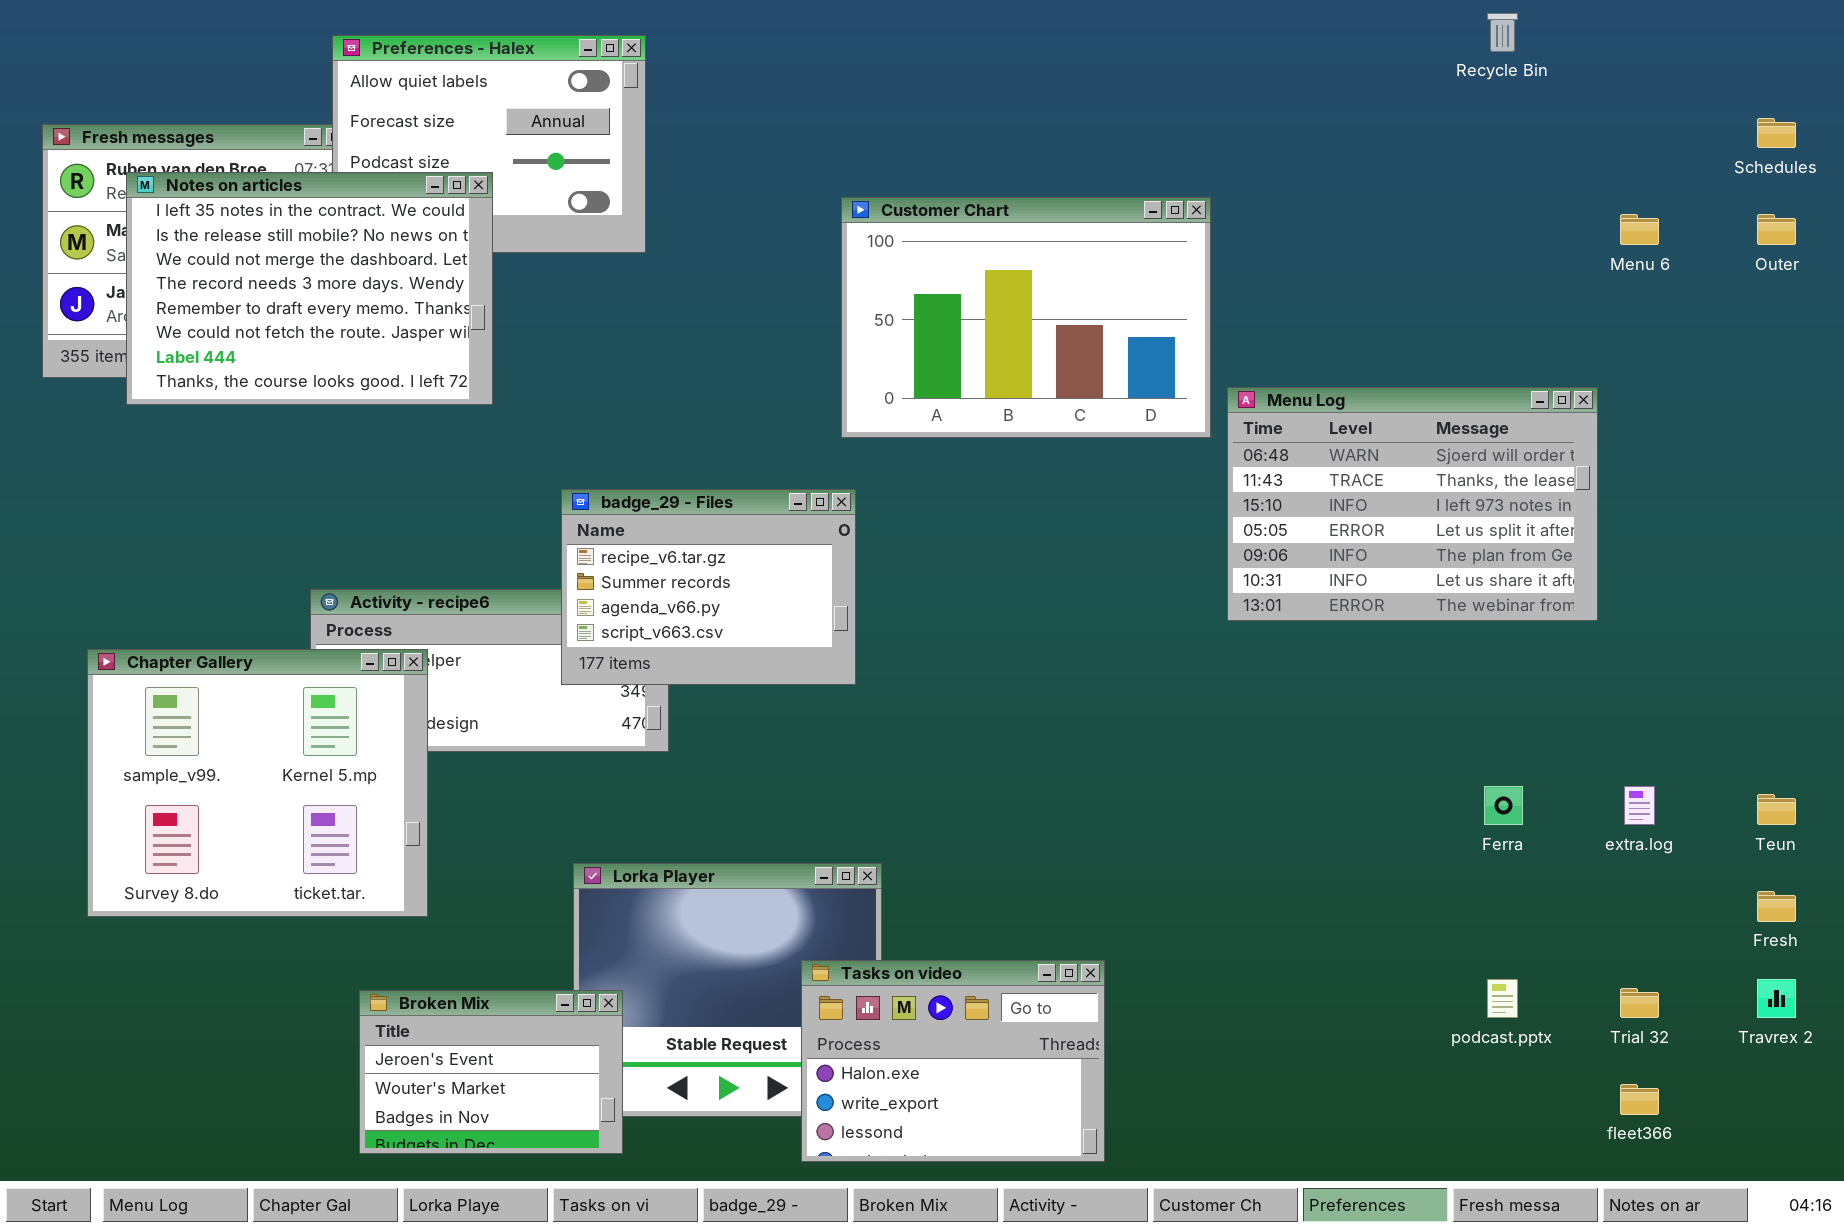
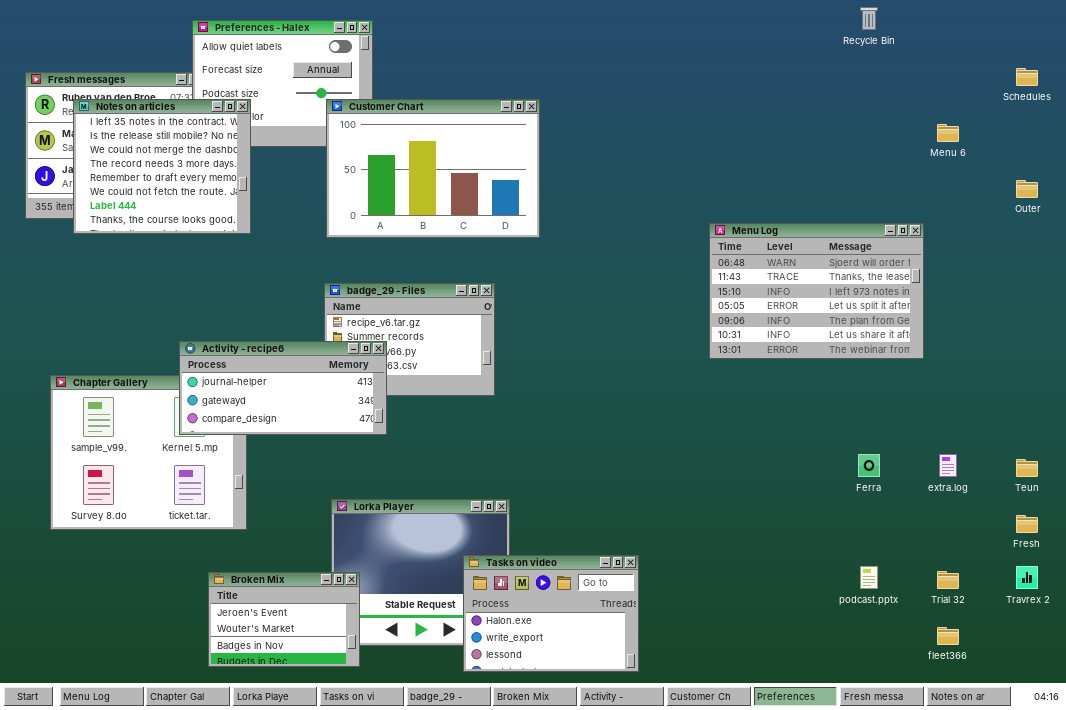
Notes on articles: [126,172,493,405] -> [73,99,251,234], resized
Customer Chart: [841,197,1211,438] -> [326,99,540,238], moved
Outer: [1757,214,1796,245] -> [1016,180,1038,198], moved
Activity - recipe6: [310,589,669,752] -> [179,341,387,435], raised

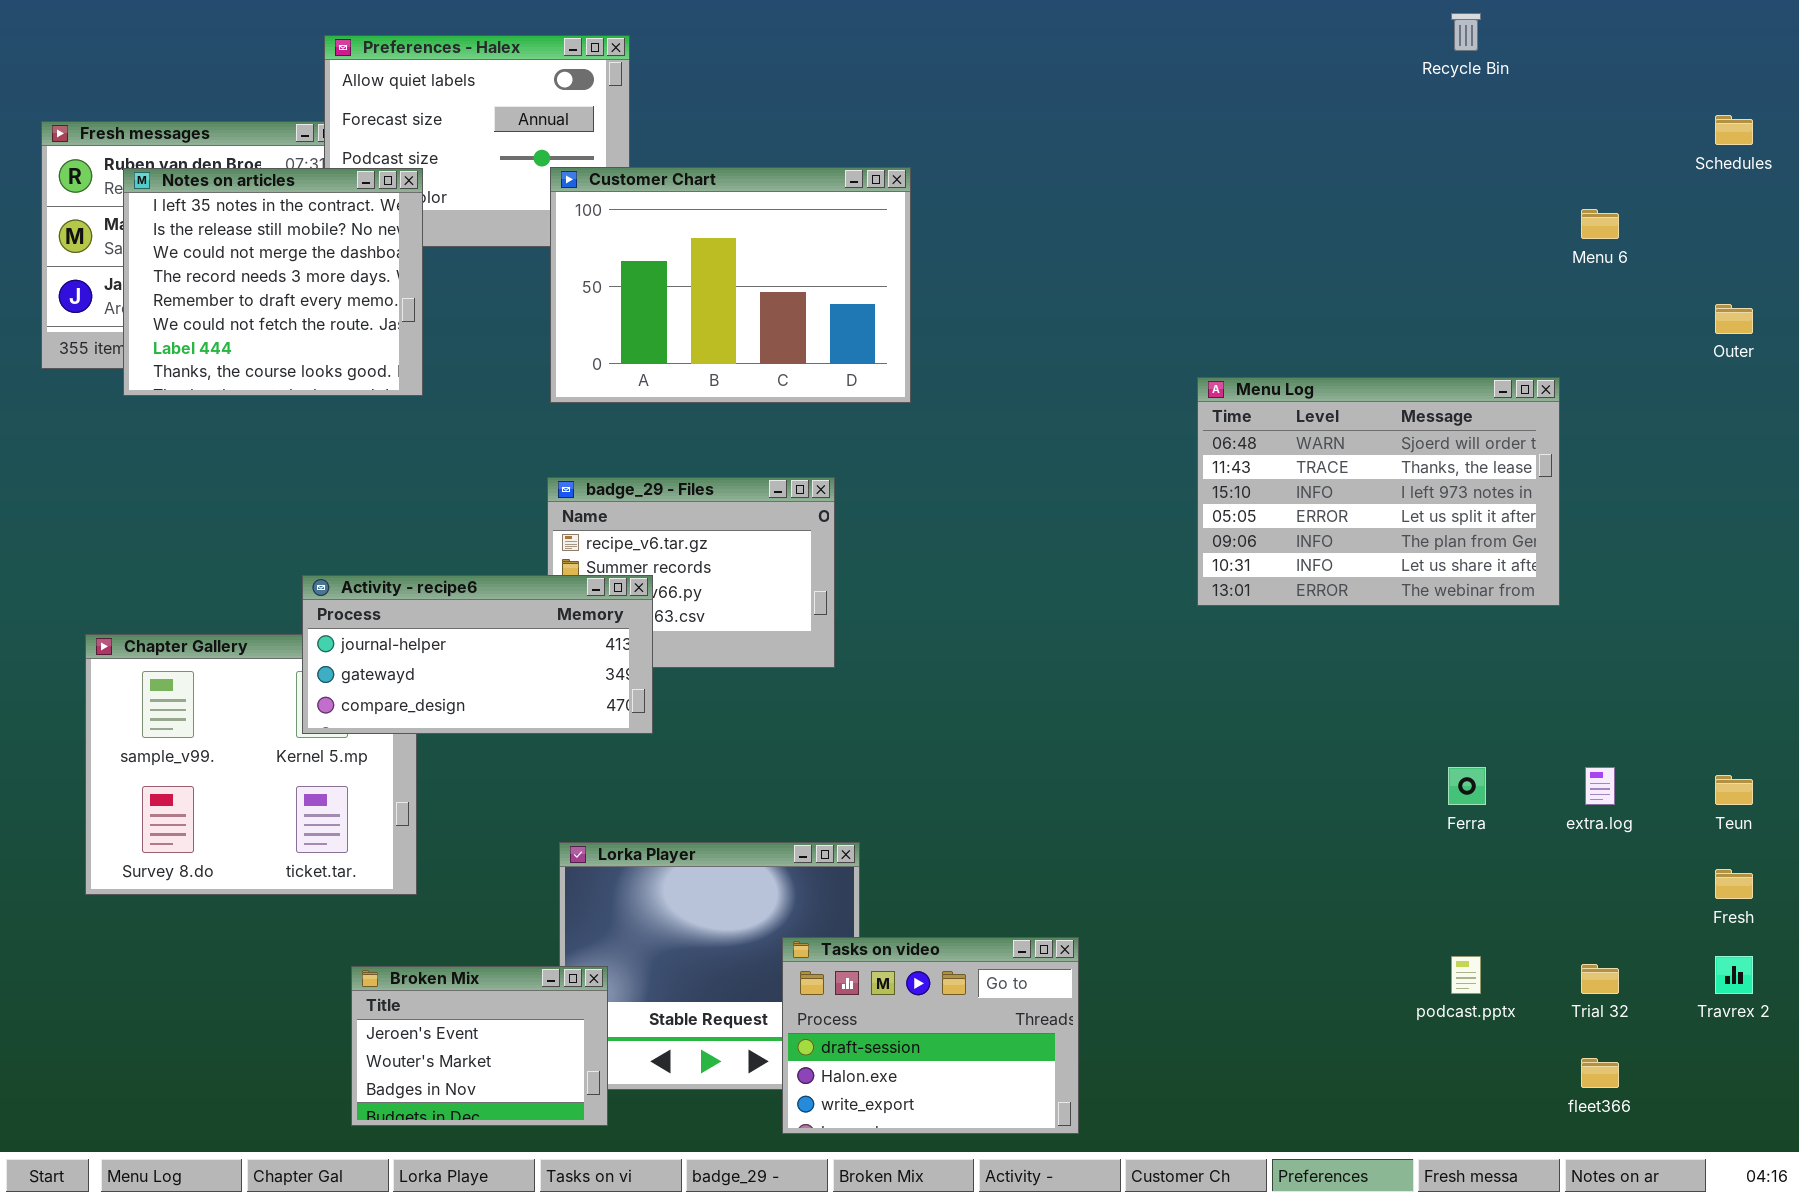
Tasks on video: [463,555,639,672] -> [782,937,1079,1134], scrolled up 1 row

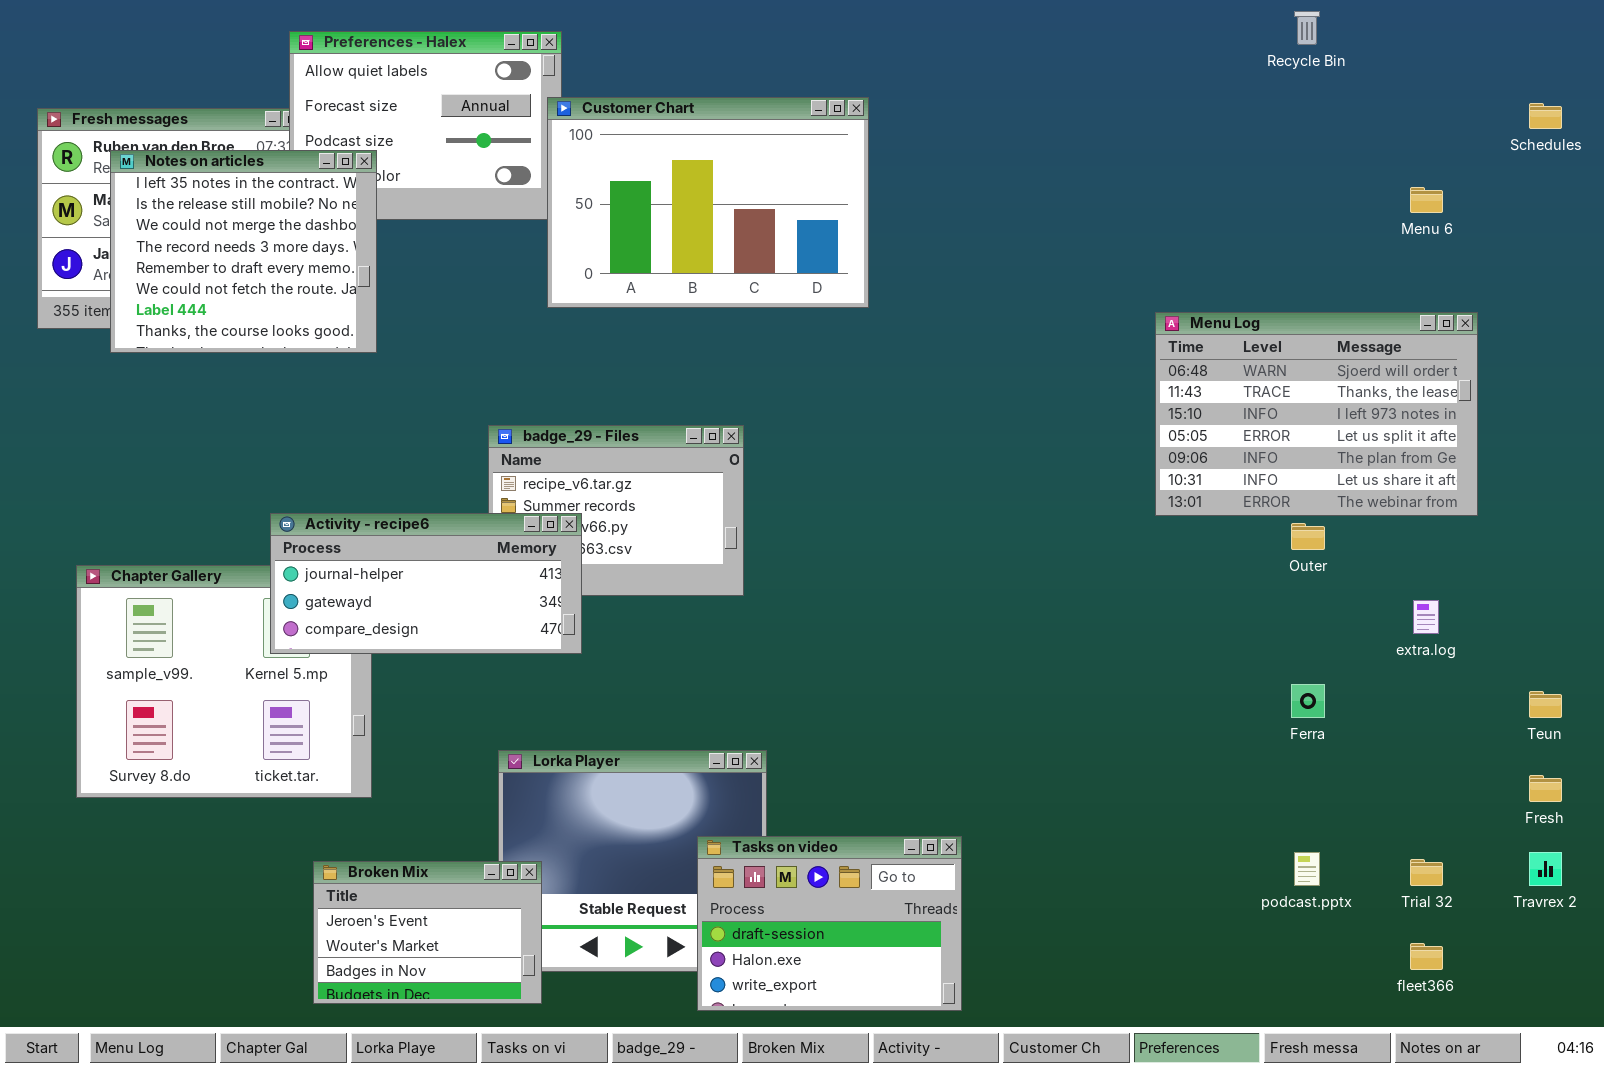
Customer Chart: [550,167,911,403] -> [547,97,869,308], moved
Outer: [1715,304,1753,334] -> [1291,523,1325,550], moved
Menu Log: [1197,377,1560,606] -> [1155,312,1478,516], moved
extra.log: [1585,767,1615,805] -> [1413,600,1439,634], moved

